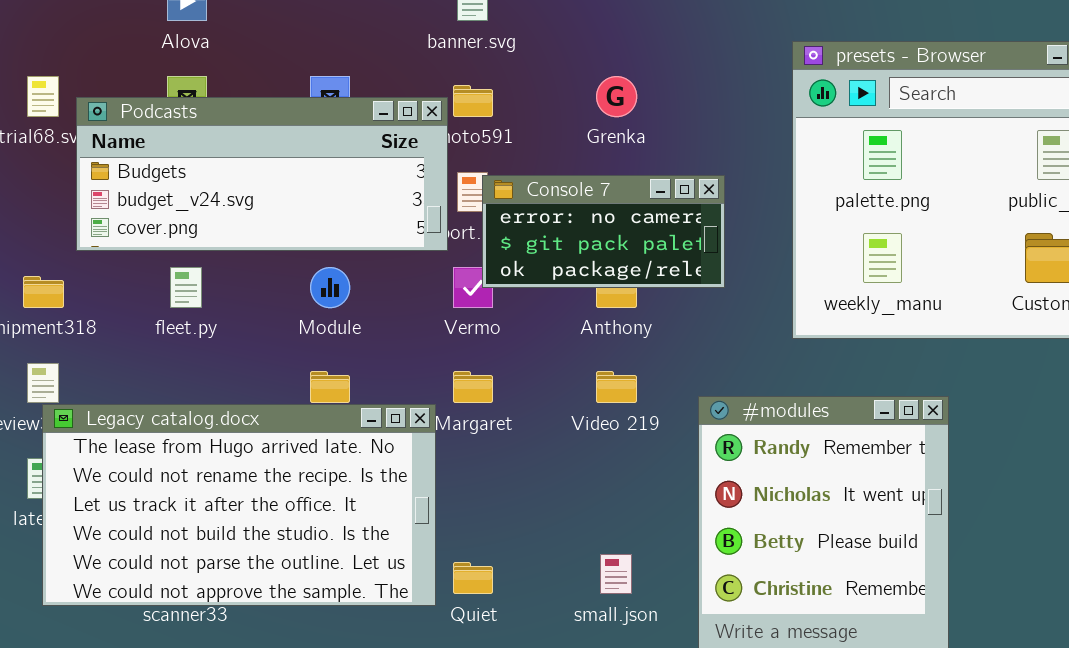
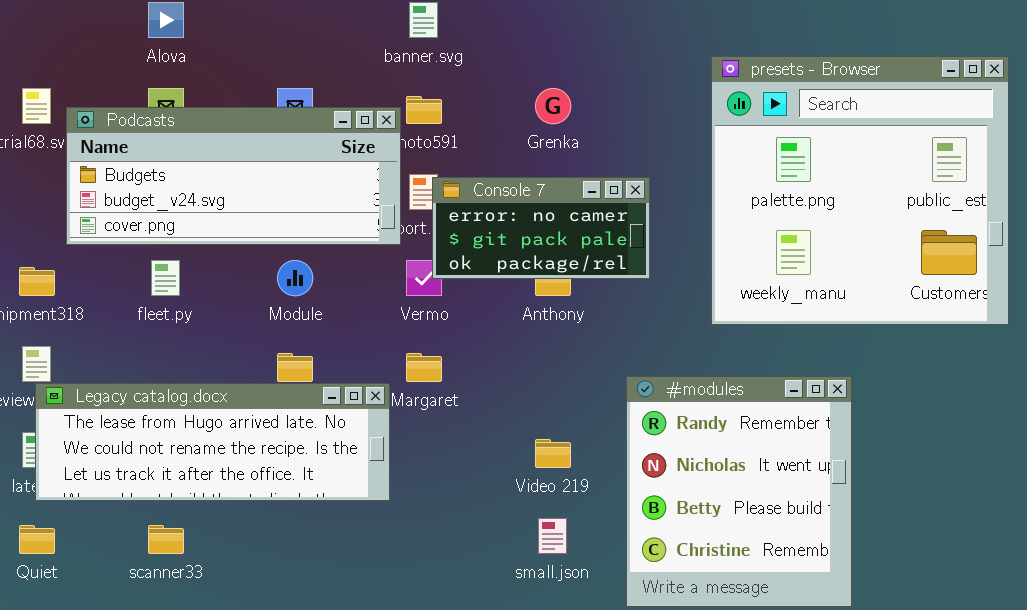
Video 219: [596,371,637,403] -> [535,439,571,468], moved
Legacy catalog.docx: [42,404,436,606] -> [35,383,390,501], resized
Quiet: [453,562,493,594] -> [19,525,55,554], moved

